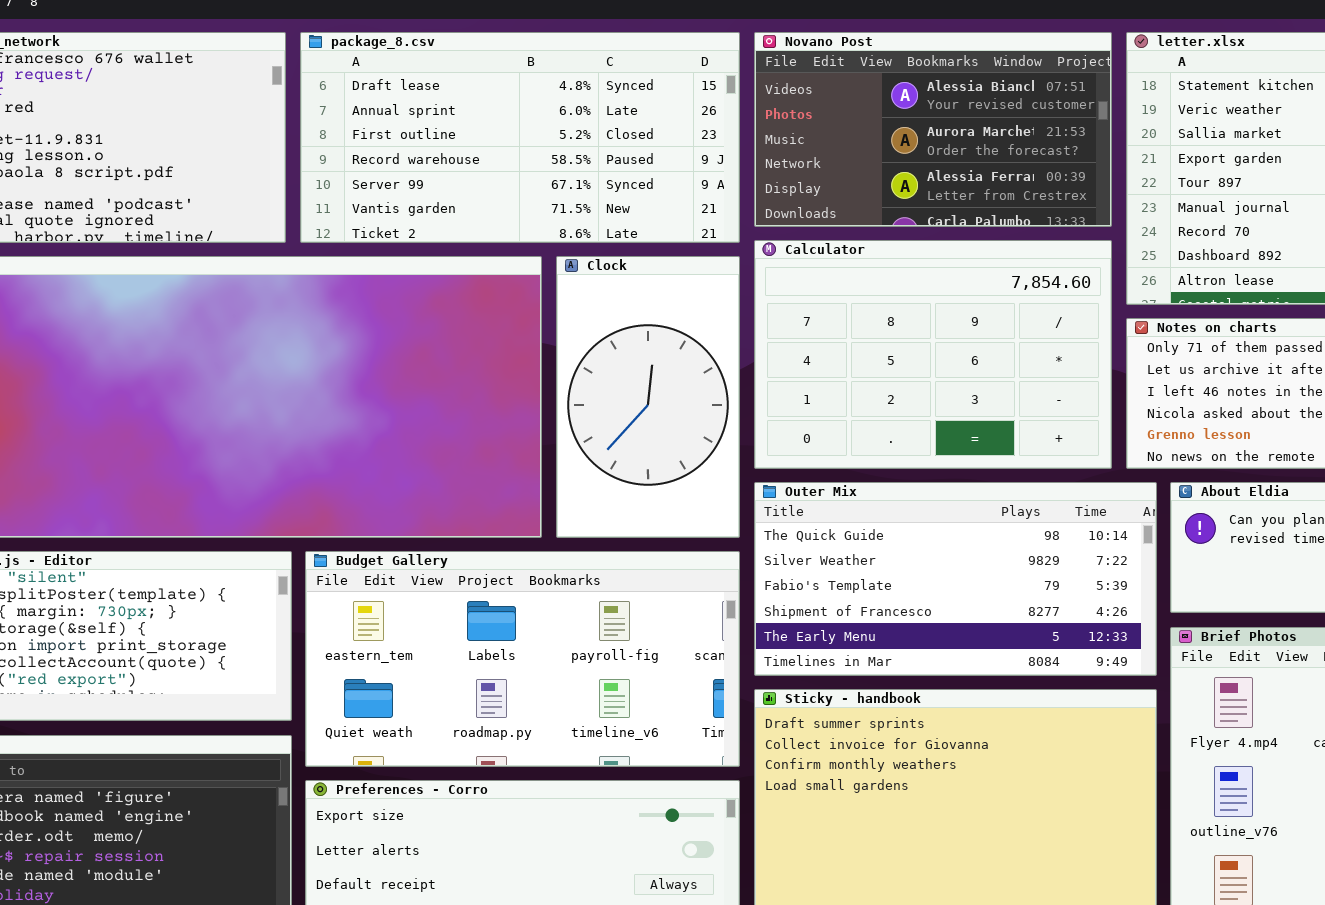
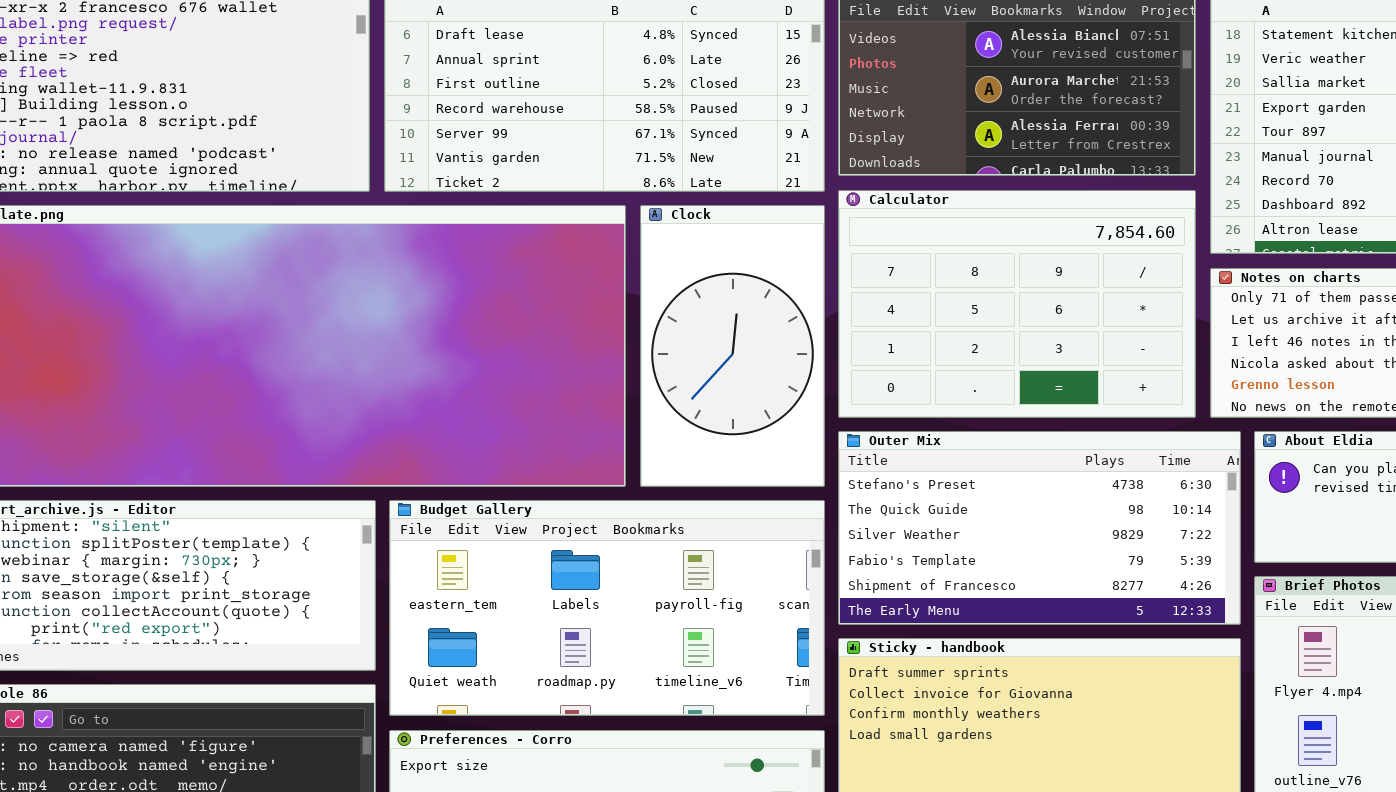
Outer Mix: [754,482,1157,676] -> [838,431,1241,625], scrolled up 1 row

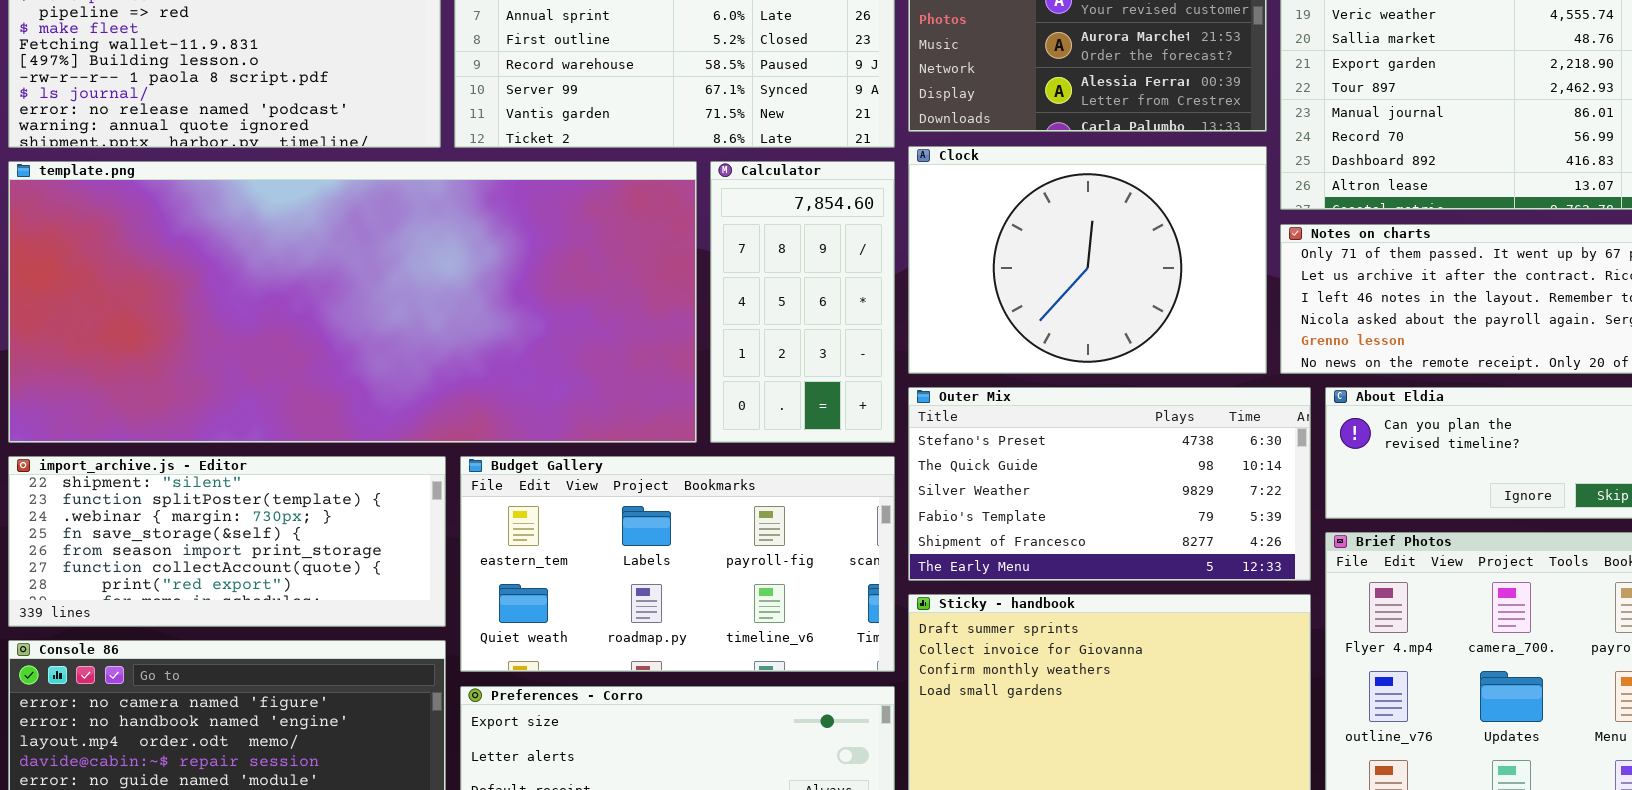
Calculator: [838,190,1196,418] -> [710,161,895,443], moved, resized
Clock: [640,205,825,487] -> [908,146,1267,374], moved, resized

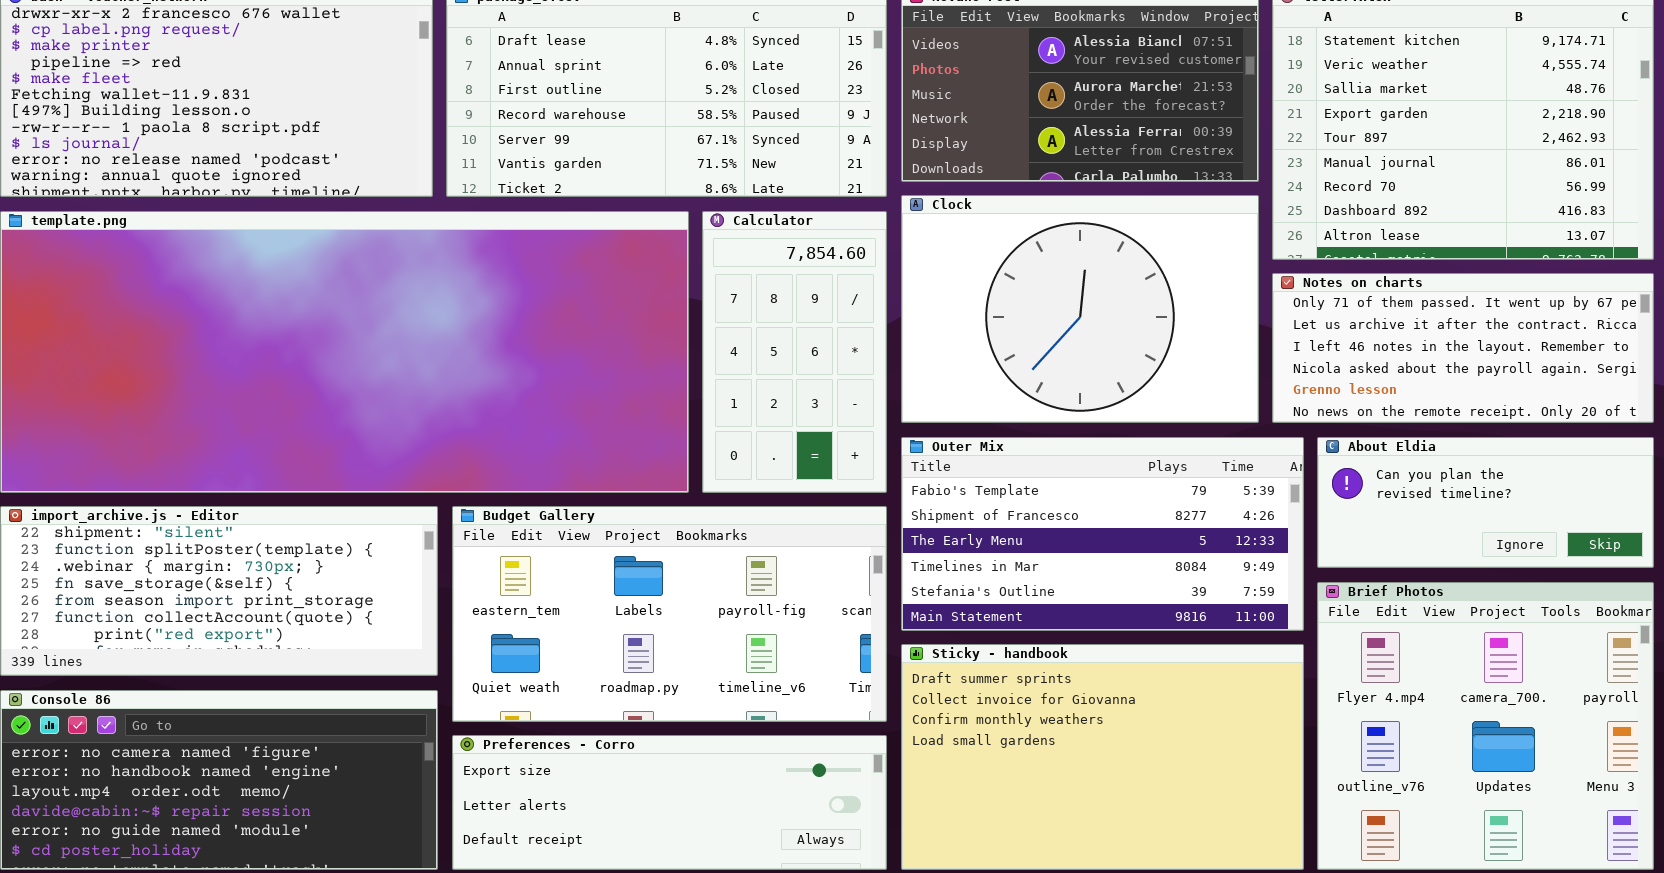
Outer Mix: [908,387,1311,581] -> [901,437,1304,631], scrolled down 3 rows

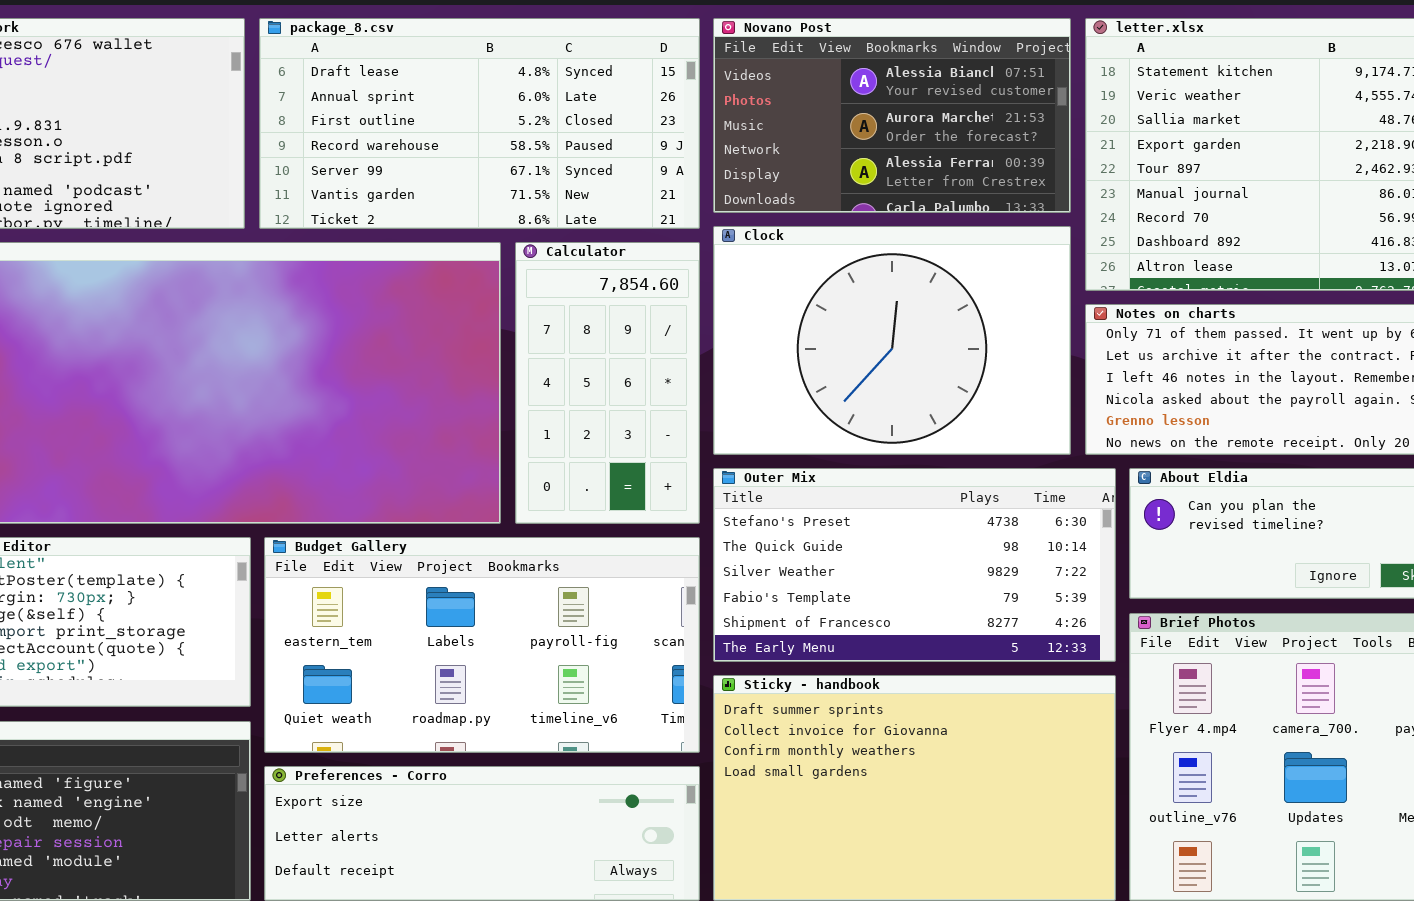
Outer Mix: [901,437,1304,631] -> [713,468,1116,662], scrolled up 3 rows

